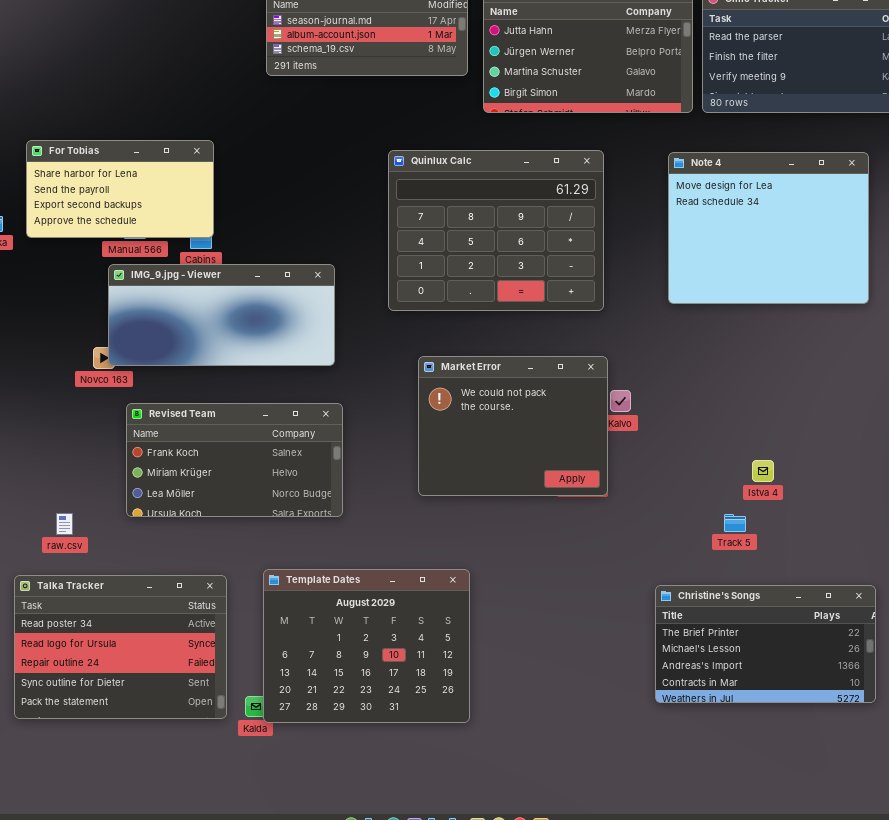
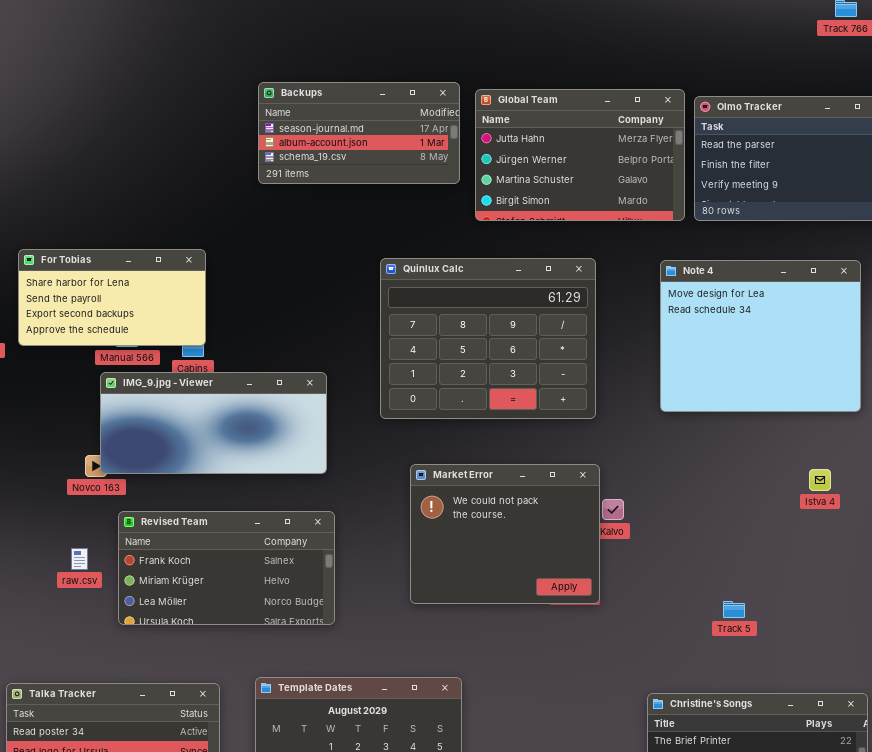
Istva 4: [752,460,774,482] -> [809,469,831,491], moved
raw.csv: [56,513,73,535] -> [71,548,88,570], moved
Track 5: [724,514,746,532] -> [723,601,745,618], moved

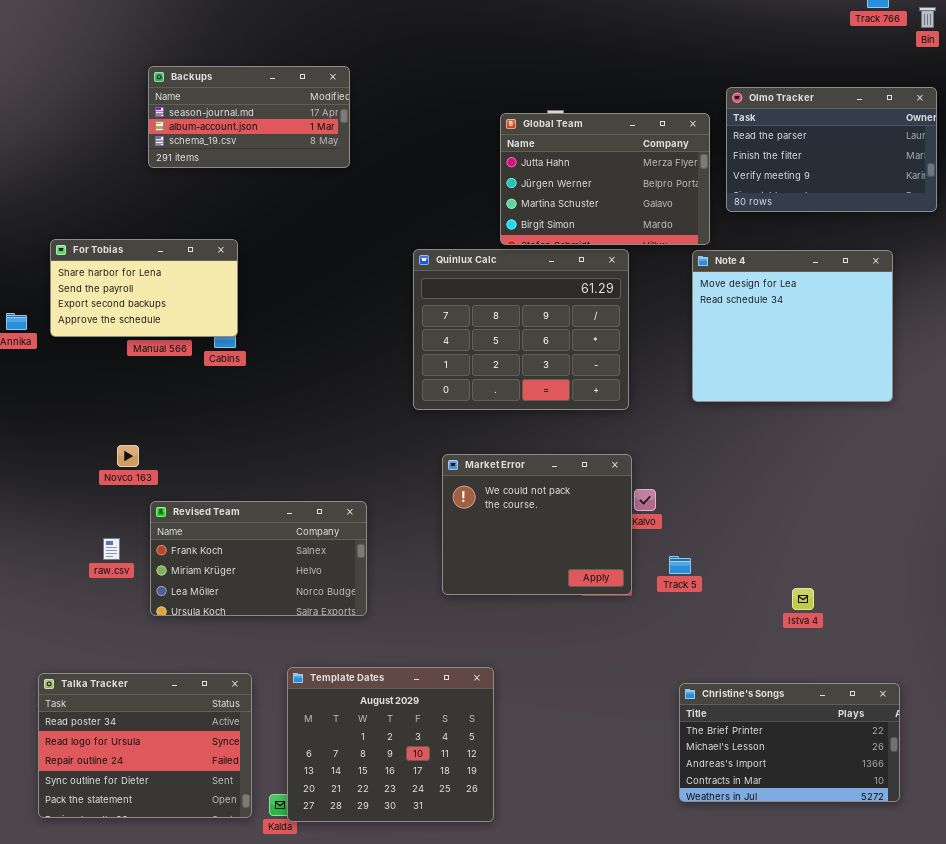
Backups: [258,82,460,184] -> [148,66,350,168], moved
Global Team: [475,89,685,221] -> [500,113,710,245], moved
IMG_9.jpg - Viewer: [100,372,327,474] -> none, closed
Istva 4: [809,469,831,491] -> [792,588,814,610], moved
Track 5: [723,601,745,618] -> [669,556,691,574], moved

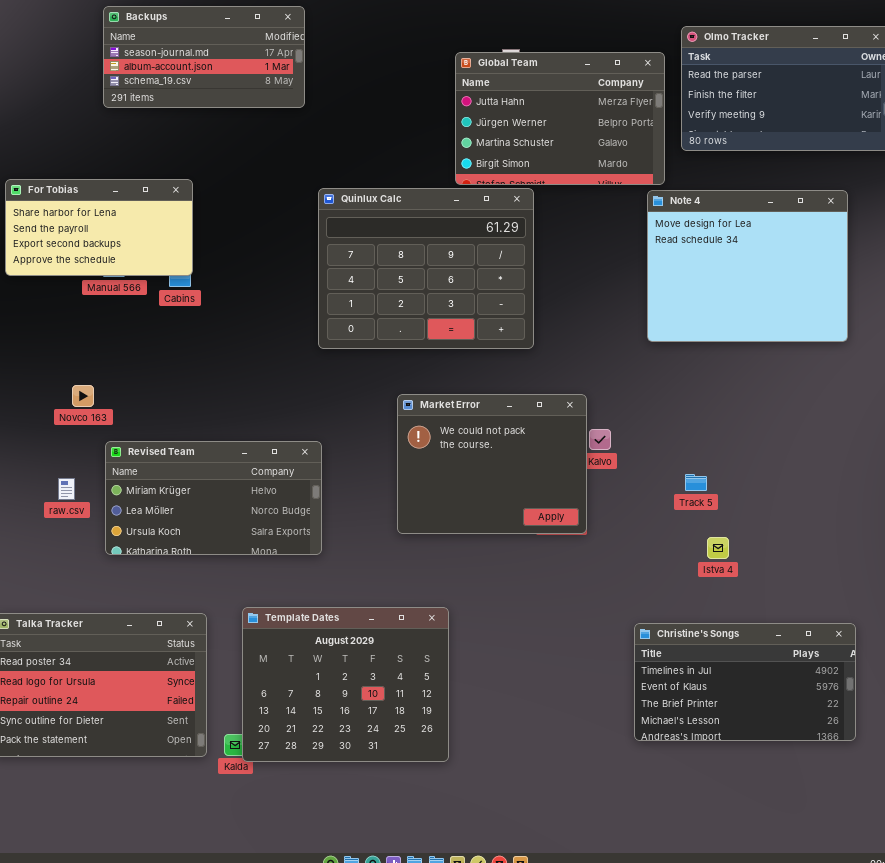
Quinlux Calc: [413,249,629,410] -> [318,188,534,349], moved
Revised Team: [150,501,367,616] -> [105,441,322,555], scrolled down 1 row
Track 5: [669,556,691,574] -> [685,474,707,491], moved
Istva 4: [792,588,814,610] -> [707,537,729,559], moved
Christine's Songs: [679,683,900,802] -> [634,623,856,741], scrolled up 2 rows

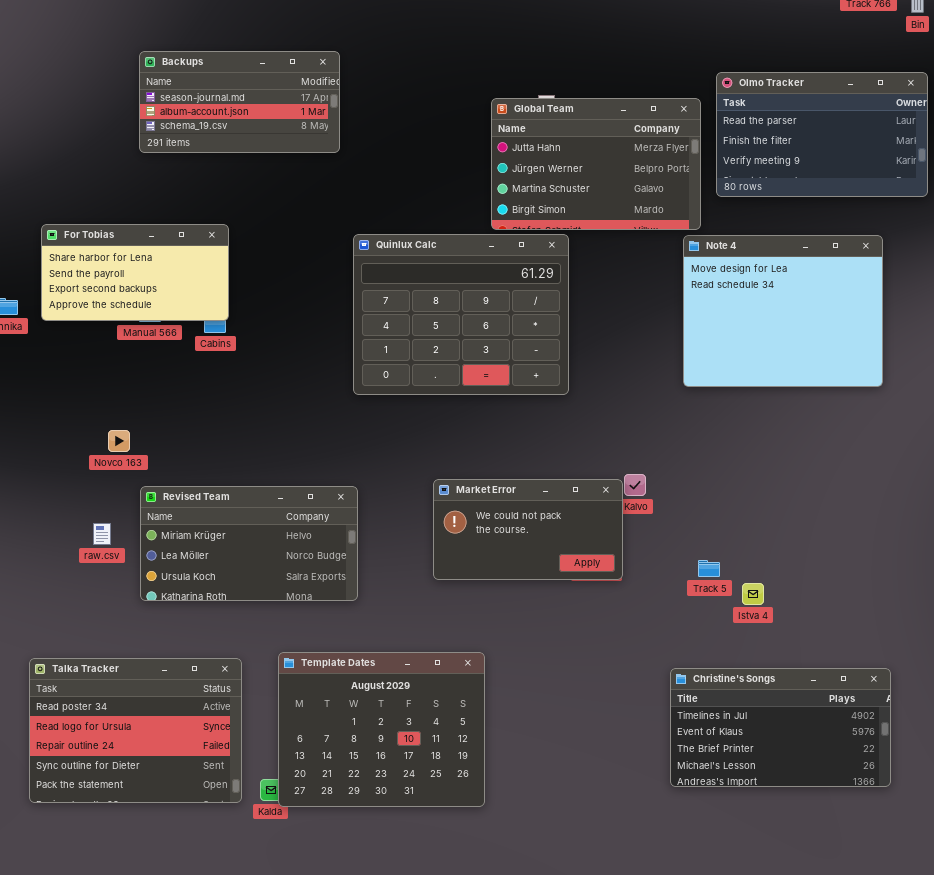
Market Error: [397,394,587,534] -> [433,479,623,580], resized
Track 5: [685,474,707,491] -> [698,560,720,577], moved

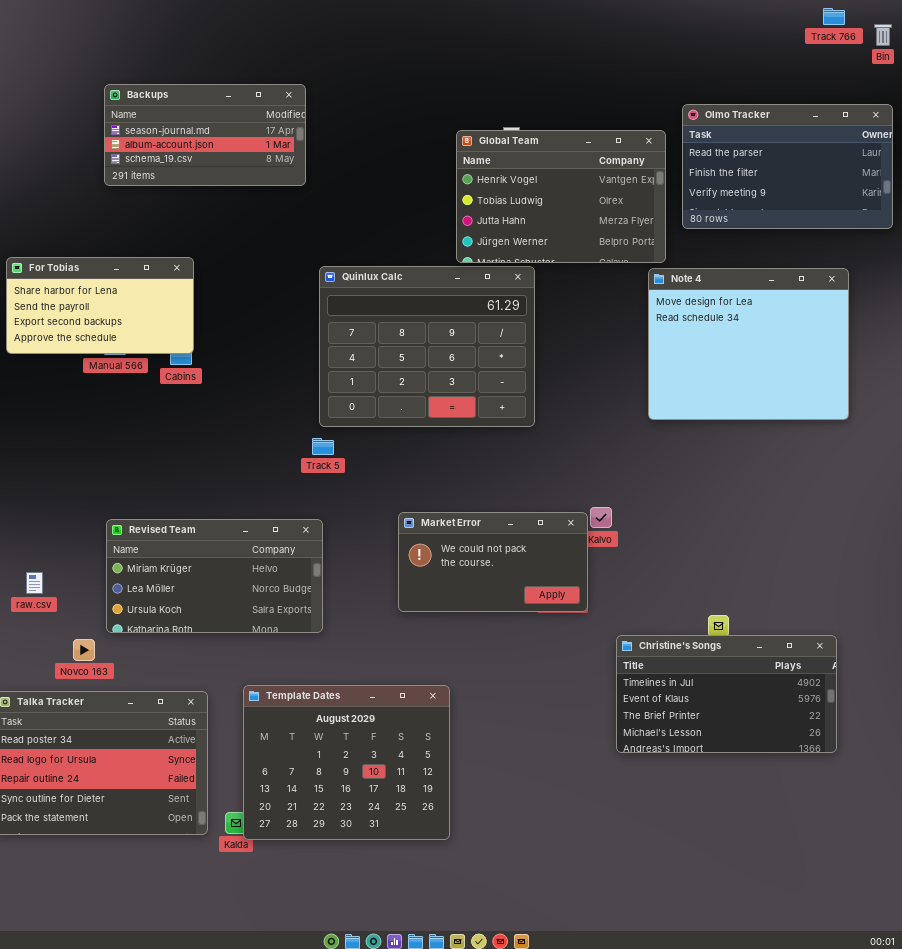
Global Team: [491,98,701,230] -> [456,130,666,263], scrolled up 2 rows
Novco 163: [108,430,130,452] -> [73,639,95,661], moved
raw.csv: [93,523,111,545] -> [26,572,43,594], moved
Track 5: [698,560,720,577] -> [312,438,334,455], moved
Christine's Songs: [670,668,891,787] -> [616,635,837,753], moved

